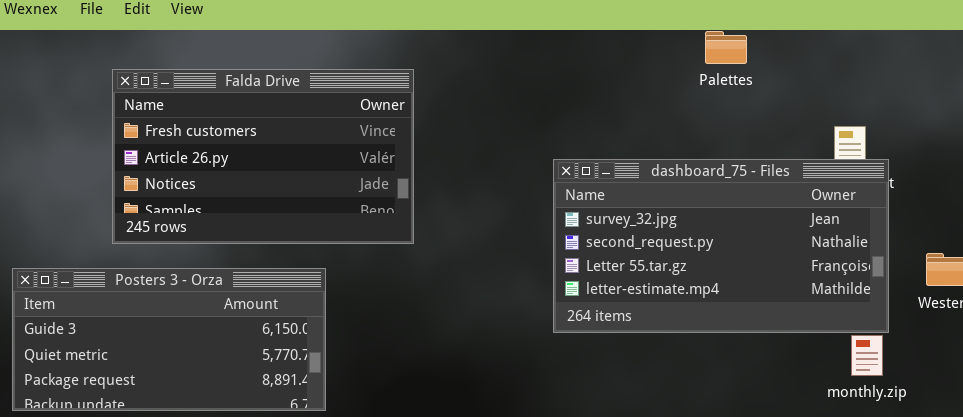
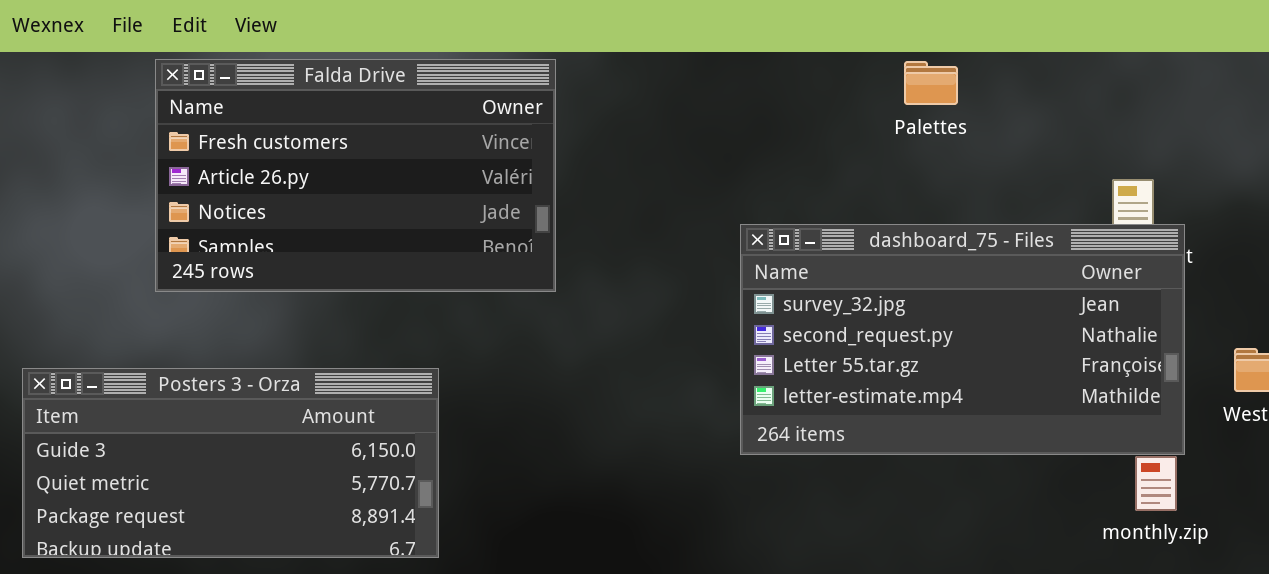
Palettes: [705,31,747,64] -> [904,61,958,105], moved
Falda Drive: [112,69,414,244] -> [155,59,556,292], moved

